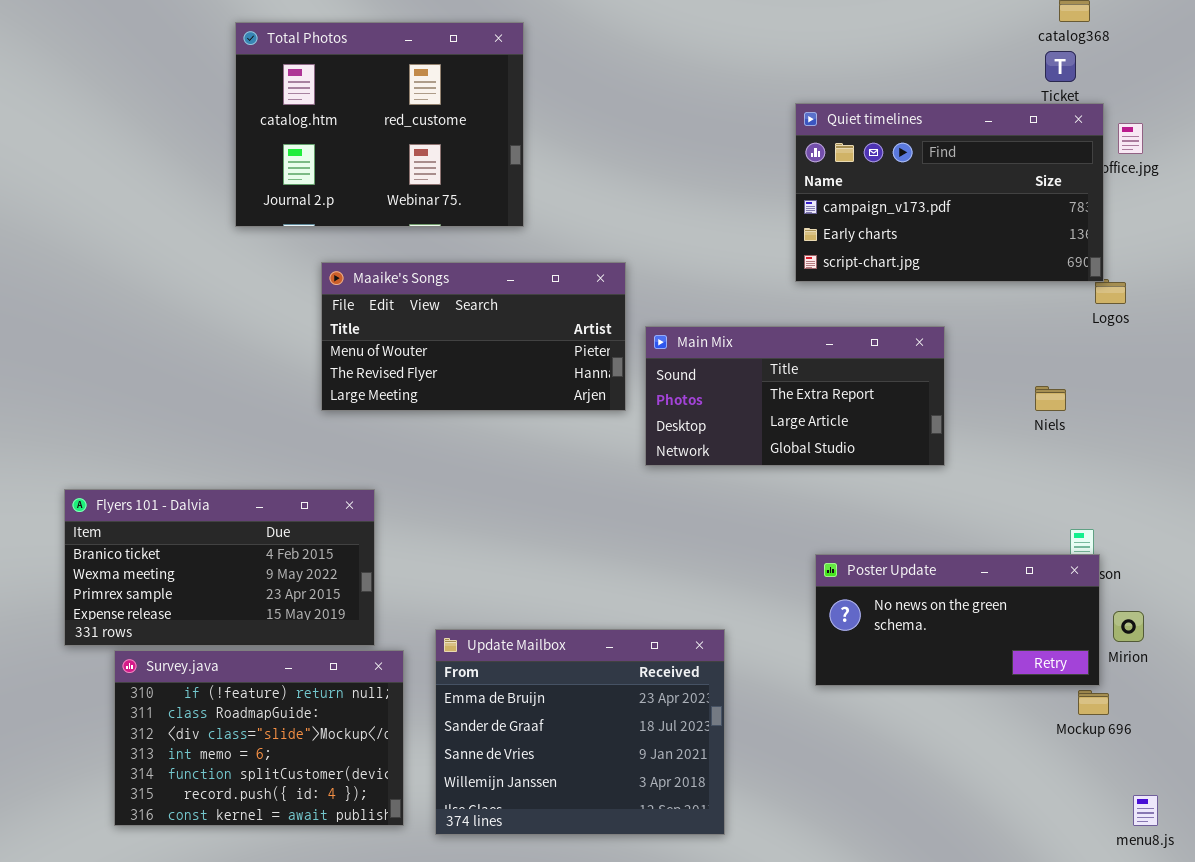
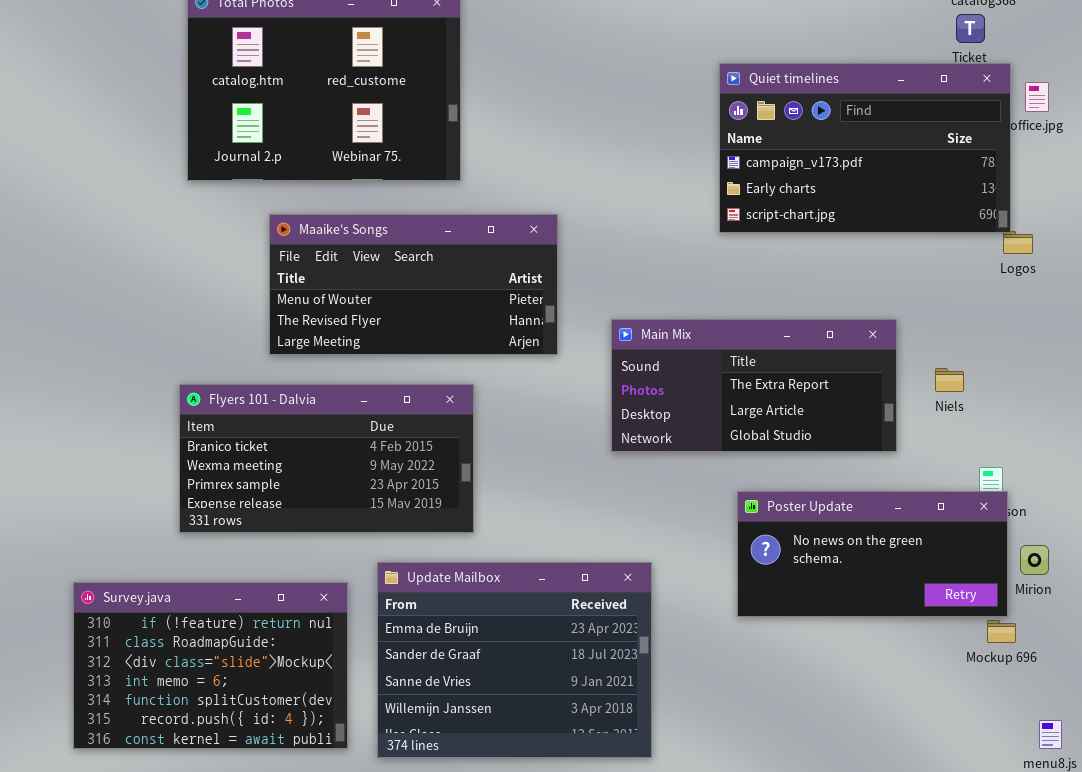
Main Mix: [645,326,945,466] -> [611,319,897,452], moved
Niels: [1035,386,1066,411] -> [935,368,964,392], moved
Flyers 101 - Dalvia: [64,489,375,646] -> [179,384,474,533], moved

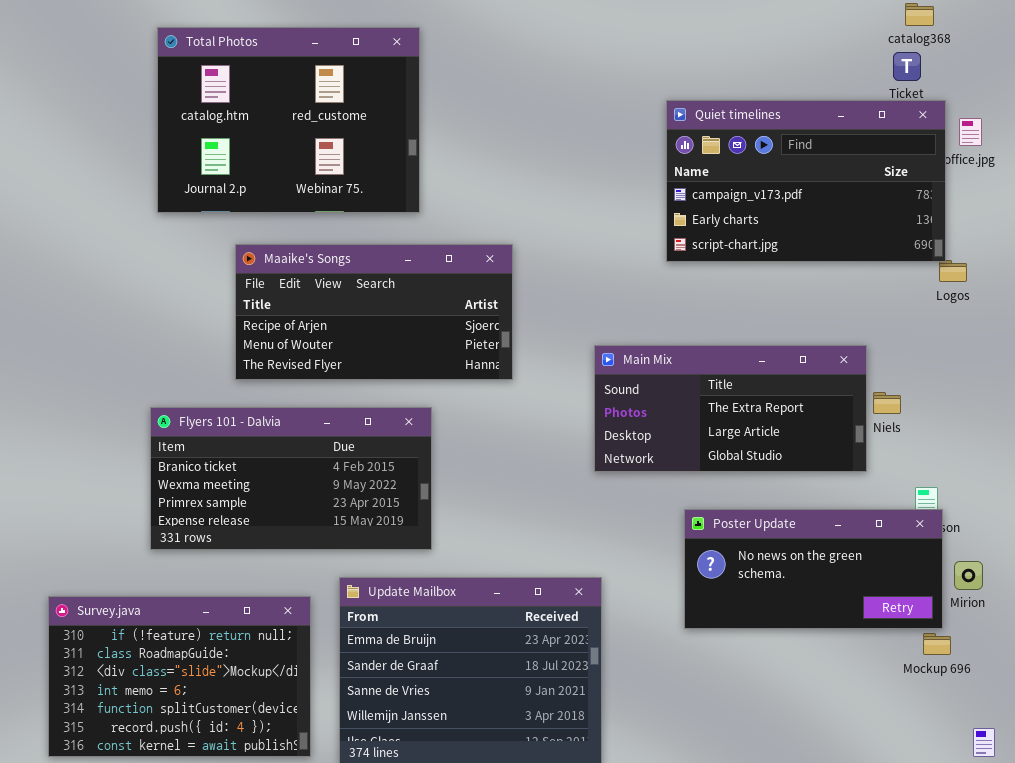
Maaike's Songs: [269,214,558,355] -> [235,244,513,380], scrolled up 1 row
Main Mix: [611,319,897,452] -> [594,345,867,472], moved

